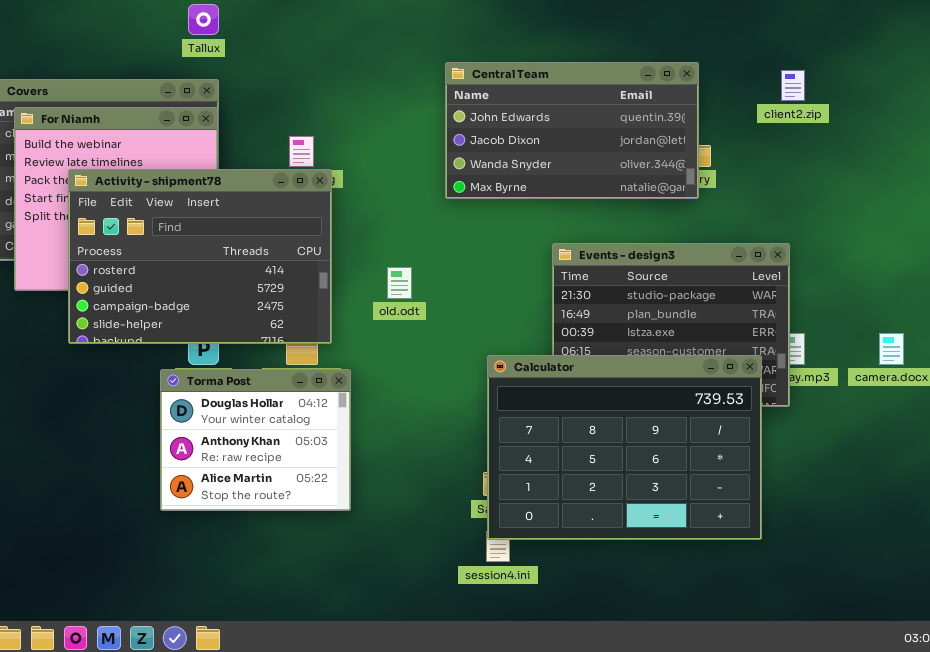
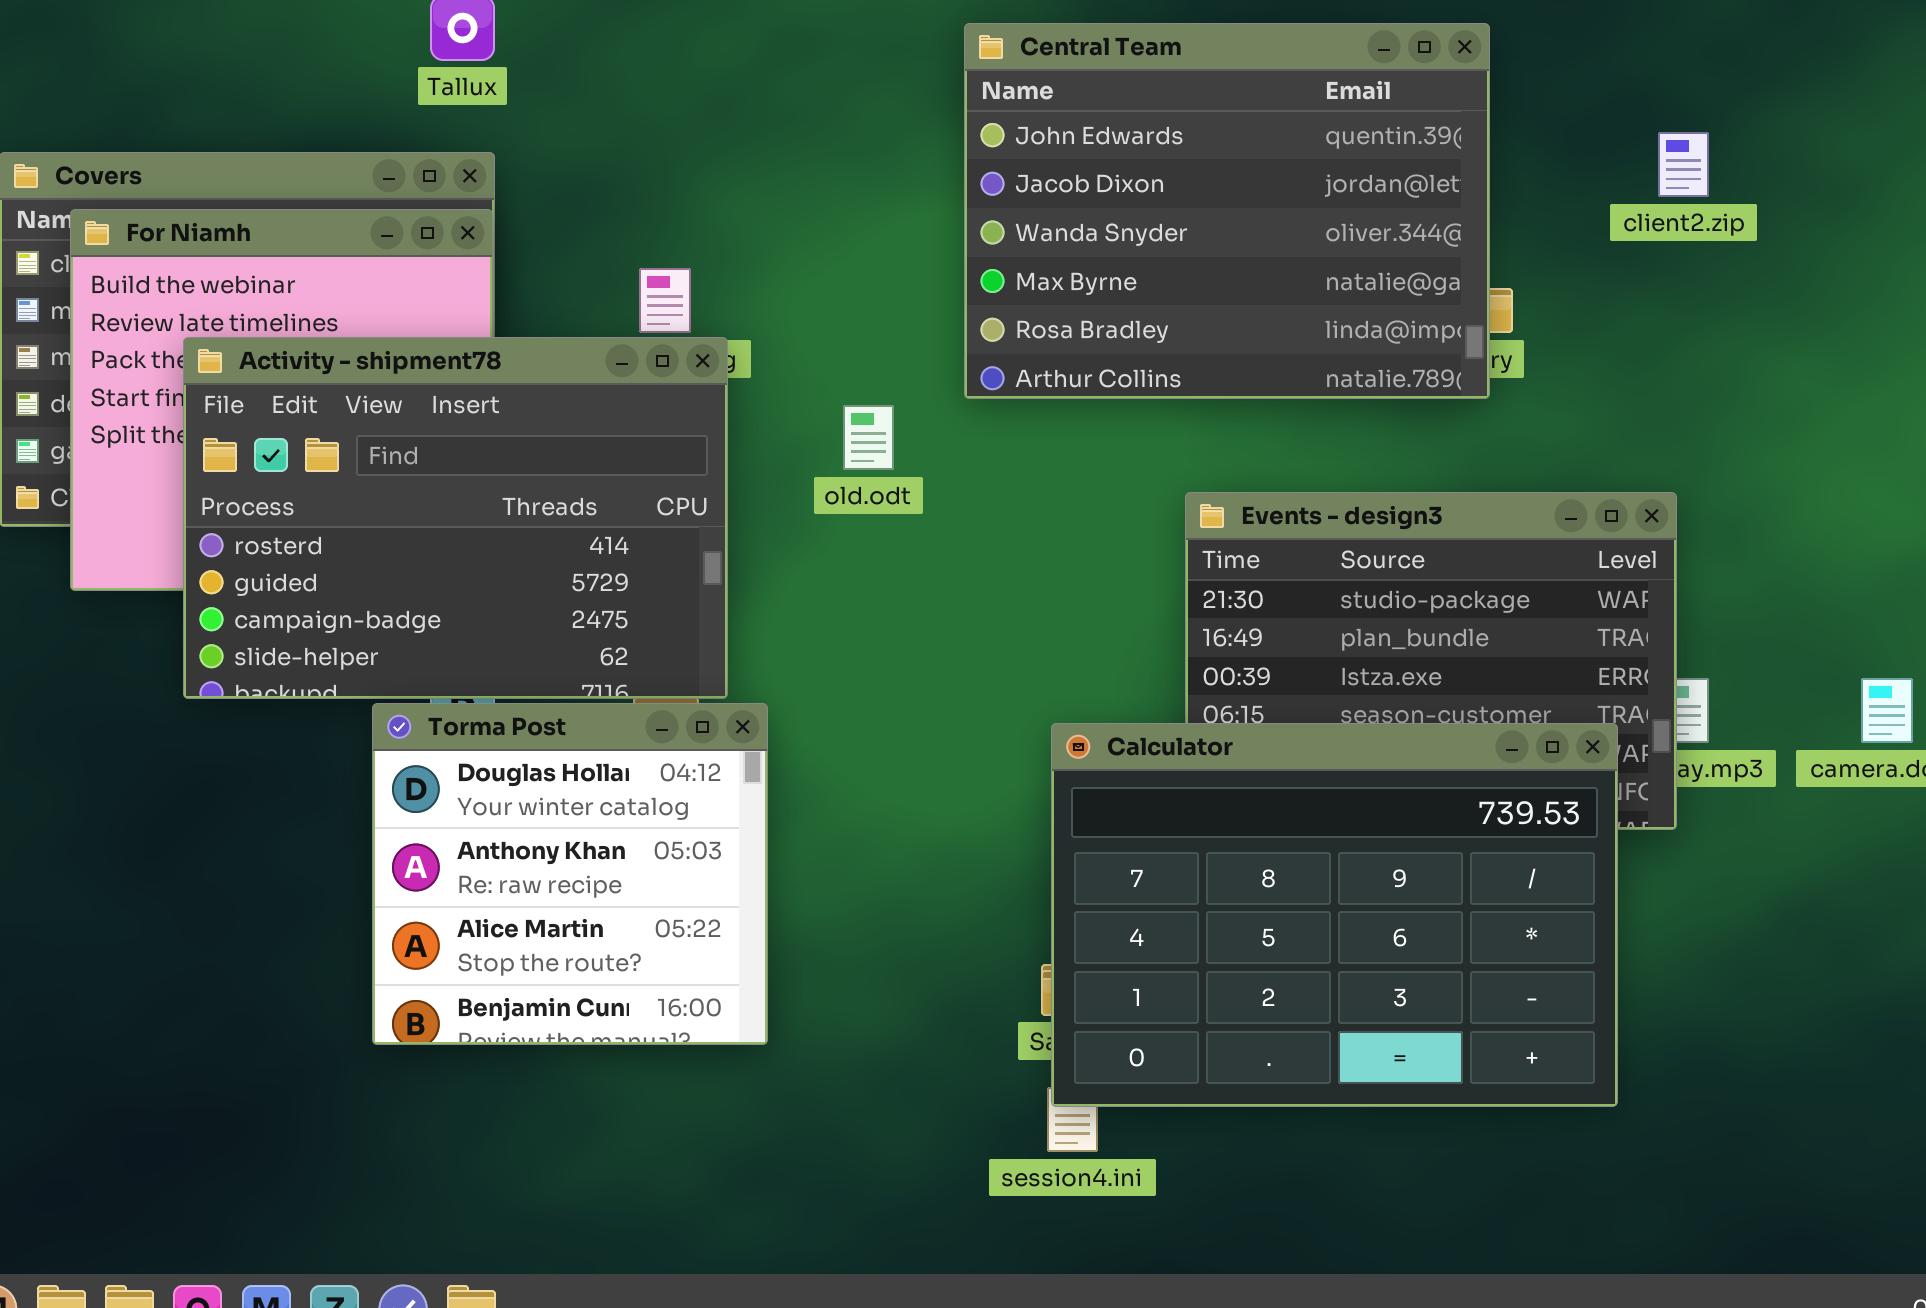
Central Team: [445,62,699,199] -> [964,23,1490,399], resized
old.odt: [387,267,412,299] -> [843,405,894,470], moved
Torma Post: [160,369,351,511] -> [372,703,768,1045], resized

